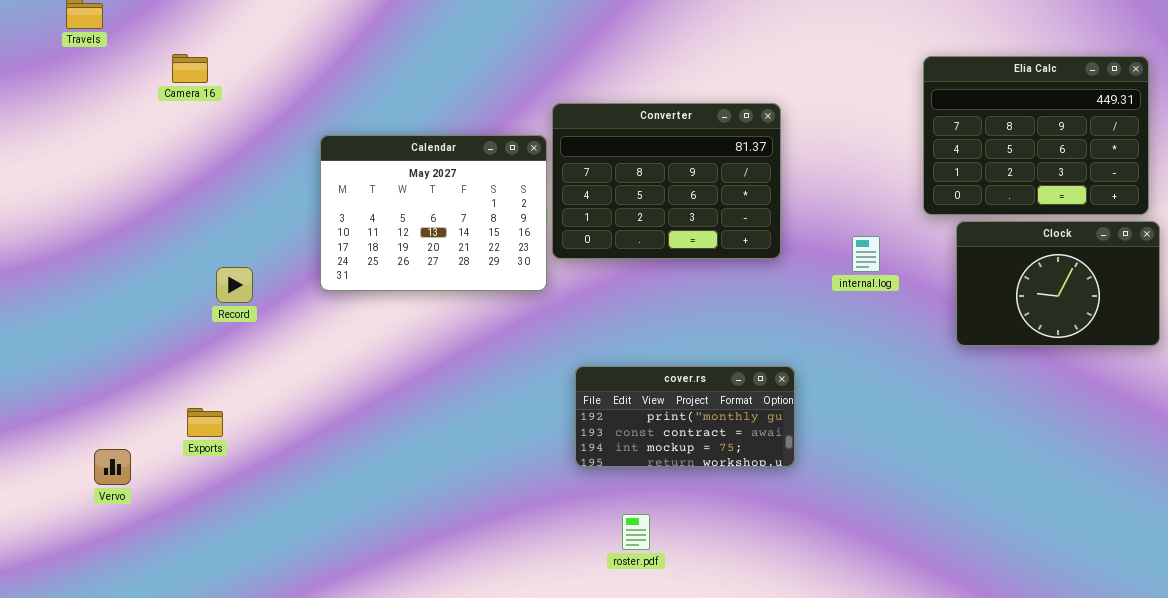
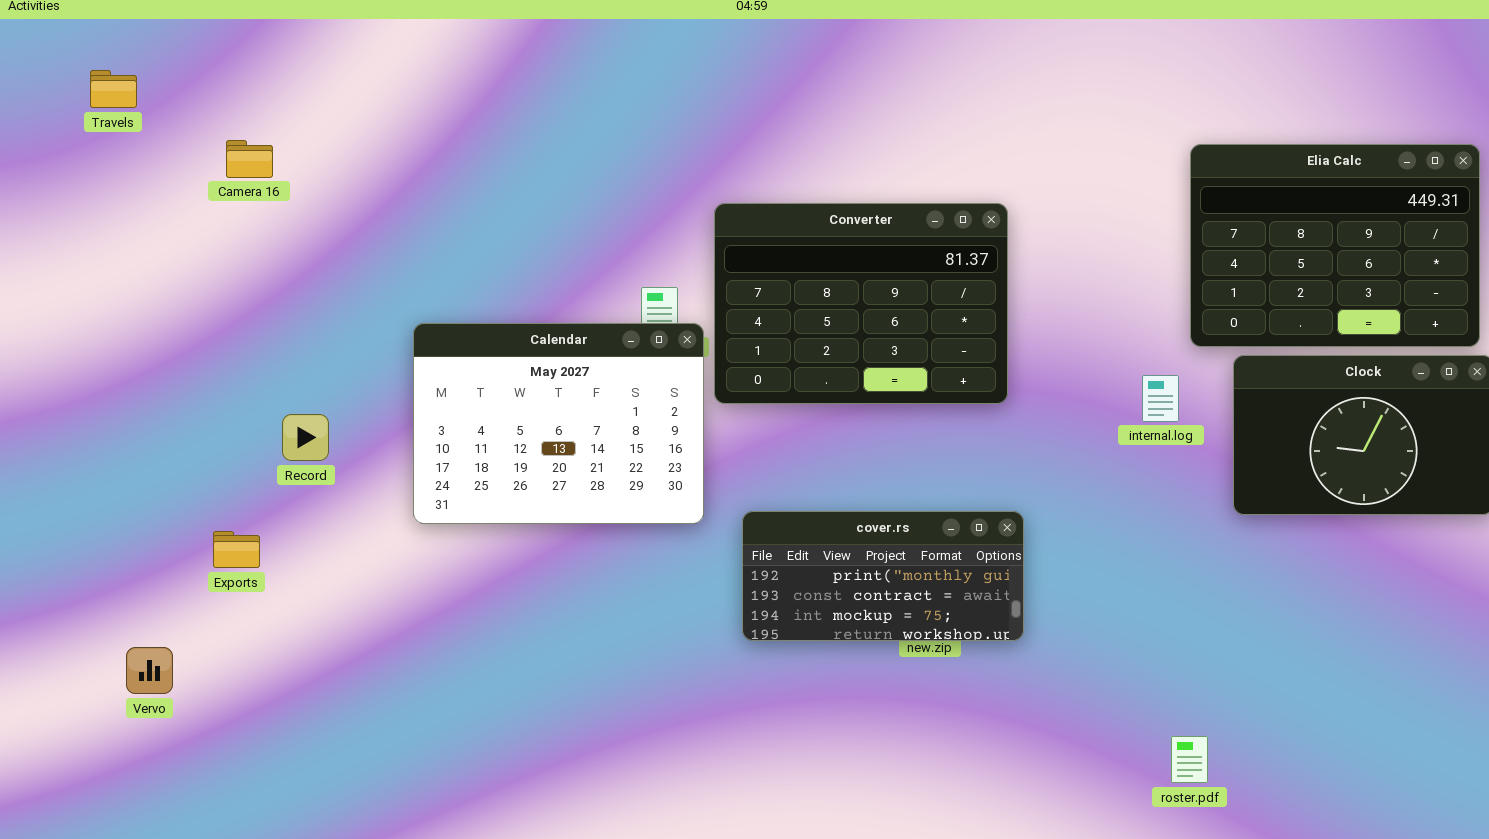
Calendar: [320,135,547,291] -> [413,323,704,524], moved
internal.log: [852,236,880,272] -> [1142,375,1179,422], moved
cover.rs: [575,366,795,467] -> [742,511,1024,641], moved
Exports: [187,408,223,437] -> [213,531,260,568], moved
roster.pdf: [622,514,650,550] -> [1171,736,1208,783], moved

